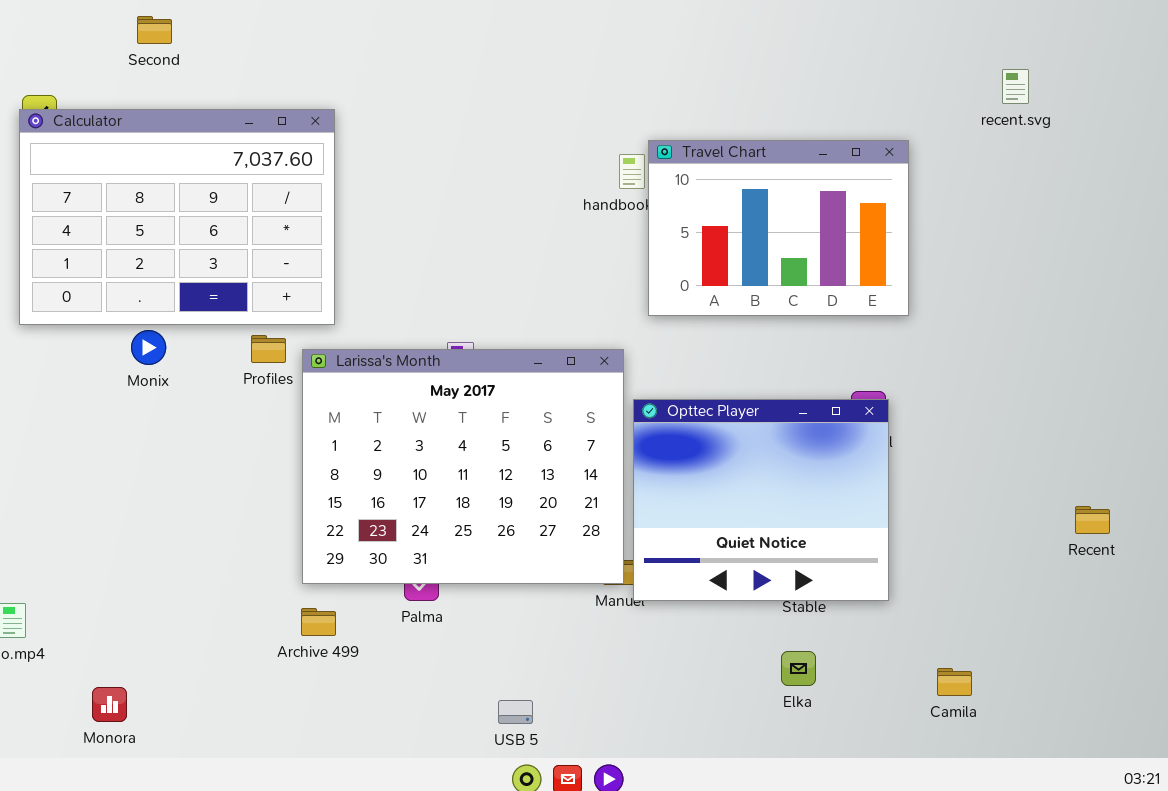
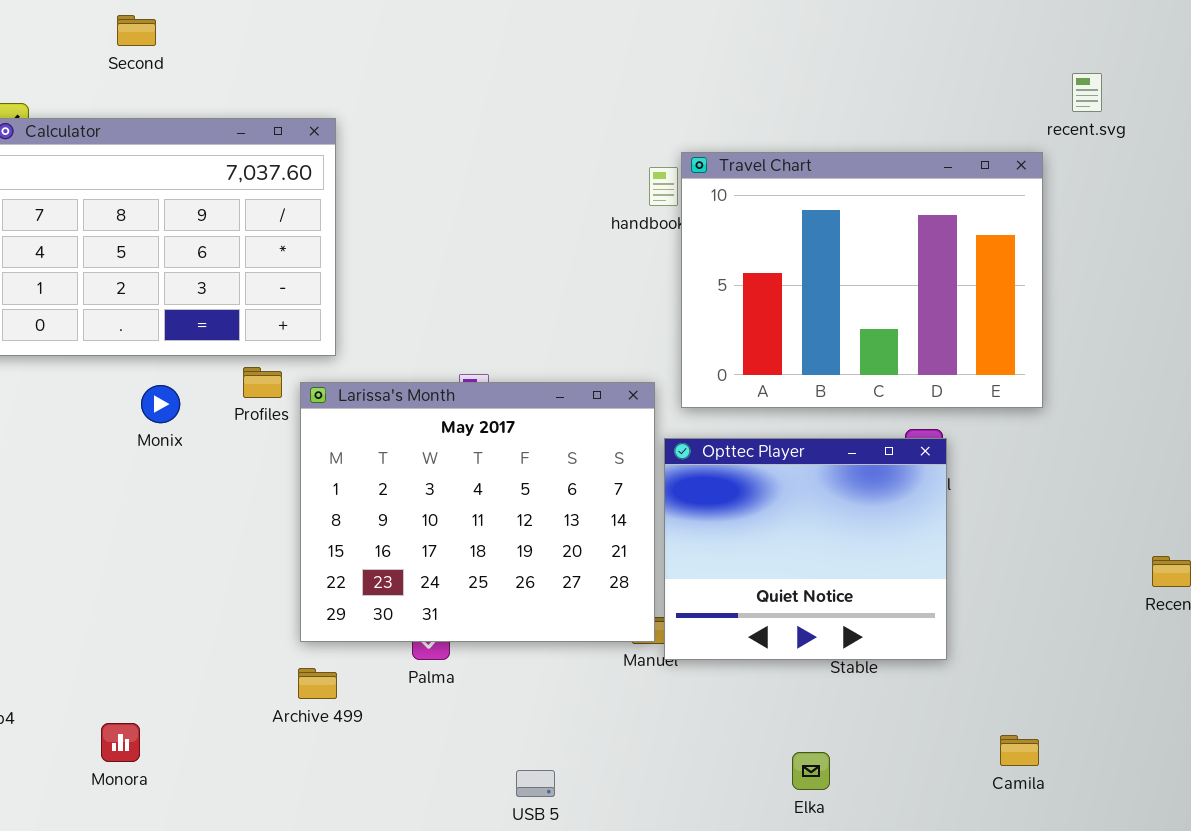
Travel Chart: [648,140,909,316] -> [681,152,1043,408], resized
Monix: [131,330,166,365] -> [141,385,180,423], moved
Elka: [781,651,816,686] -> [792,752,830,790], moved
Monora: [92,687,127,722] -> [101,723,140,762], moved

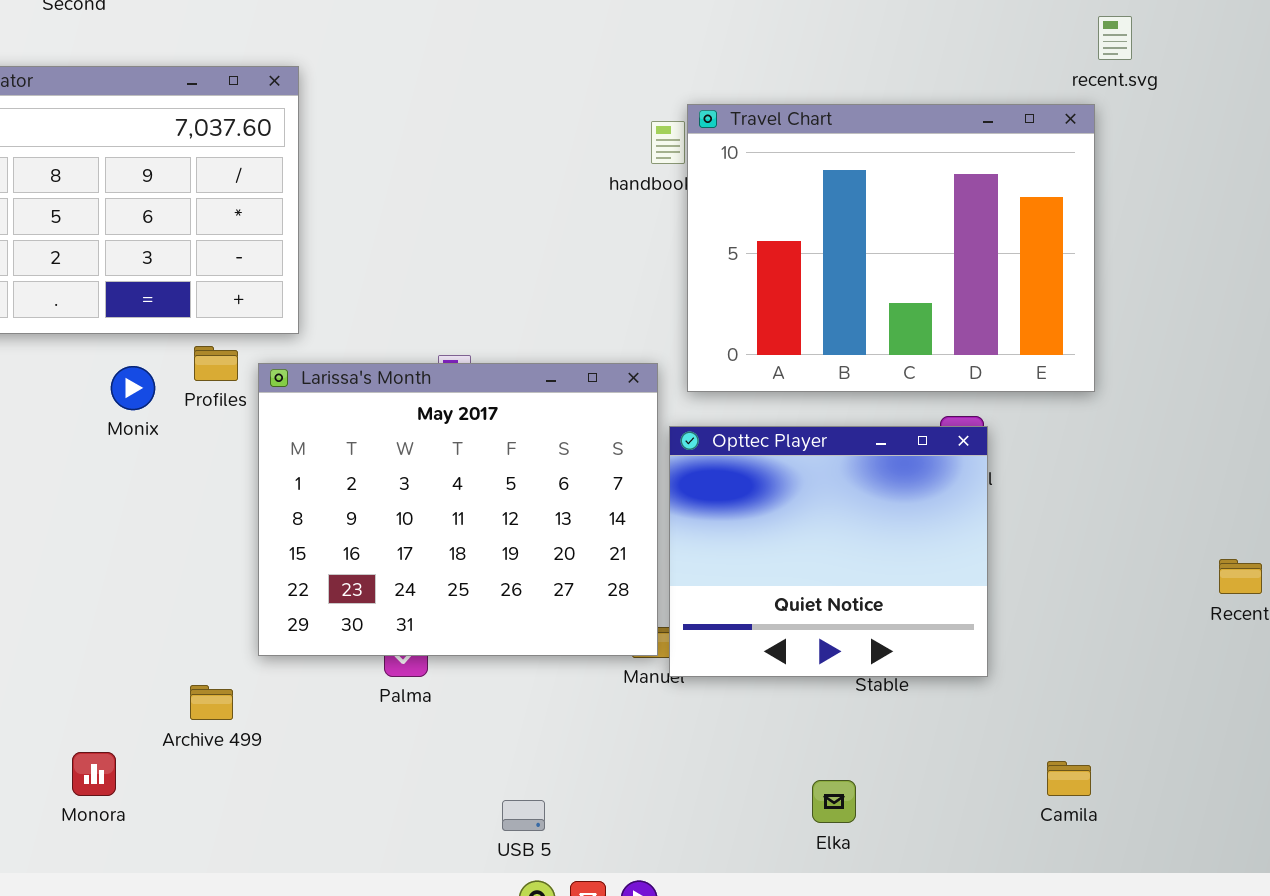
recent.svg: [1072,73,1102,112] -> [1098,16,1132,60], moved
Monix: [141,385,180,423] -> [111,366,155,410], moved
Archive 499: [298,668,337,699] -> [190,685,233,720], moved
Monora: [101,723,140,762] -> [72,752,116,796], moved

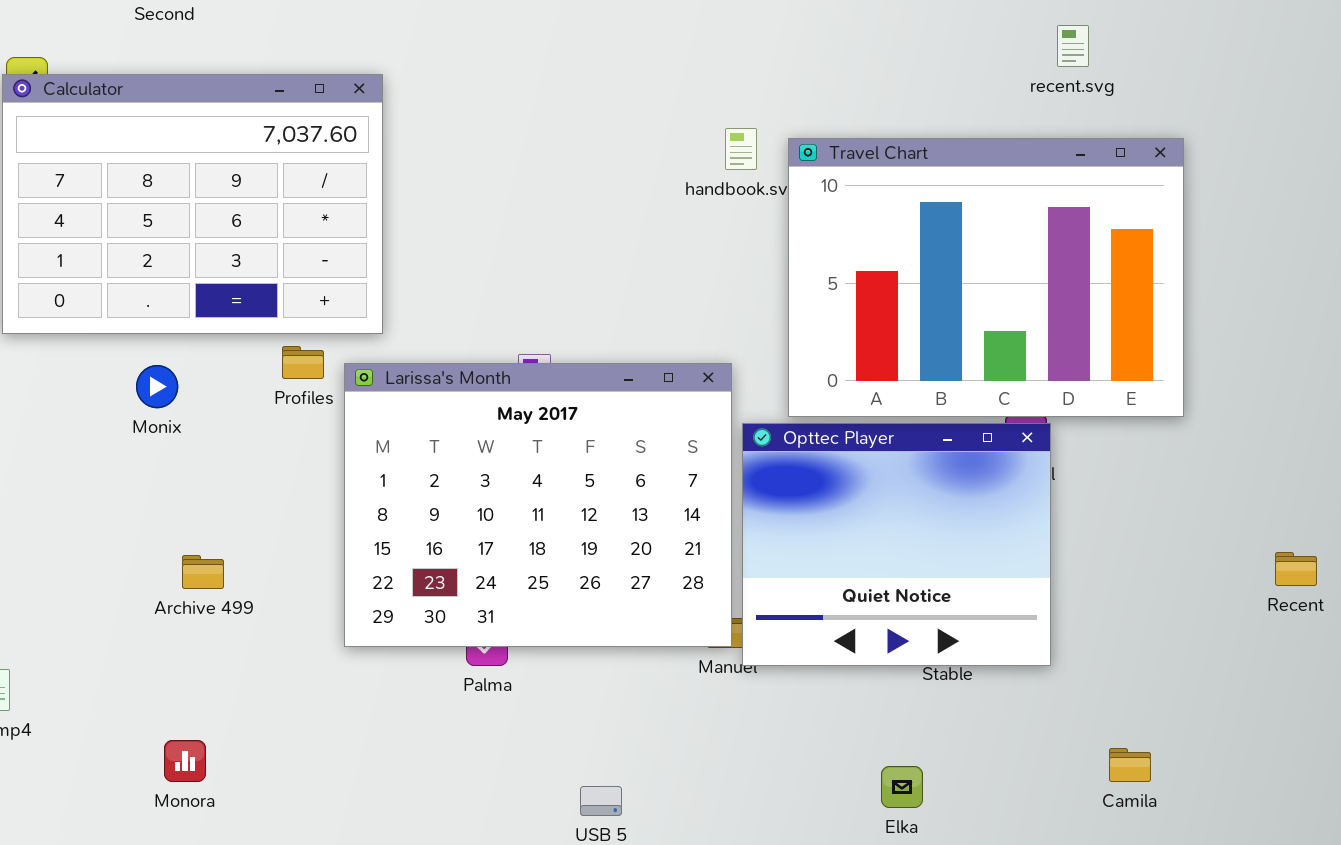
recent.svg: [1098,16,1132,60] -> [1057,25,1089,67], moved
Travel Chart: [687,104,1095,392] -> [788,138,1184,417], moved
Monix: [111,366,155,410] -> [136,365,178,408], moved
Archive 499: [190,685,233,720] -> [182,555,224,589], moved

